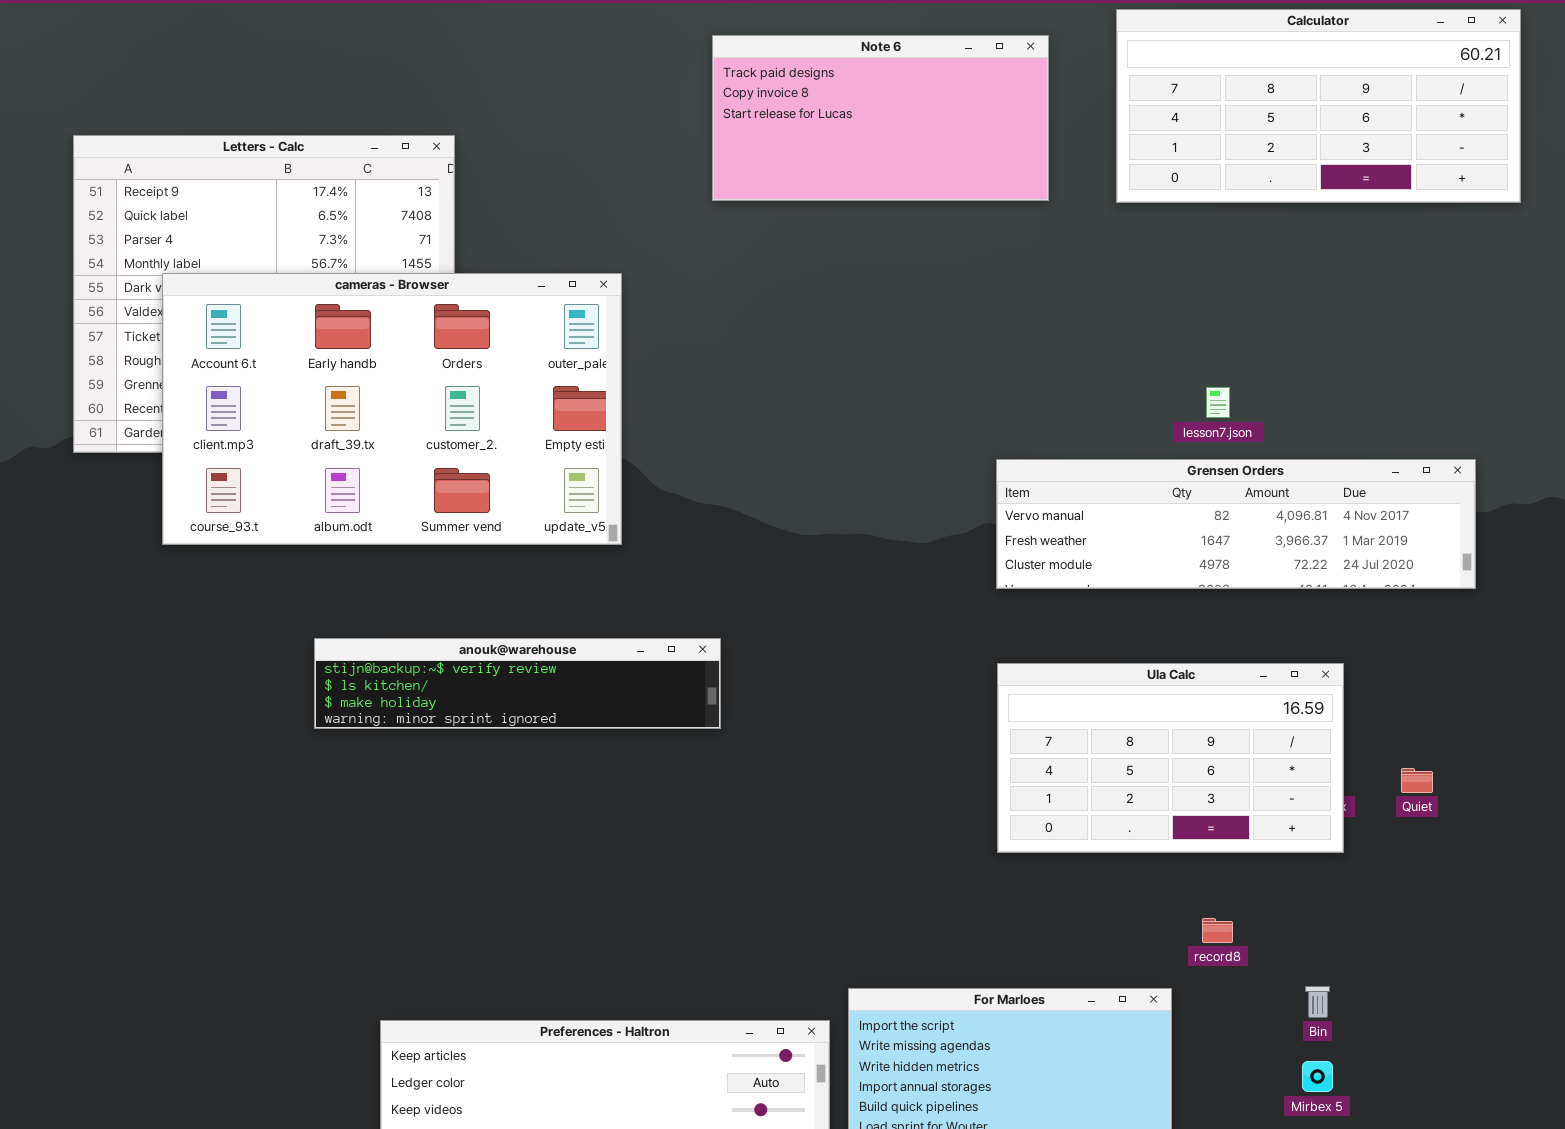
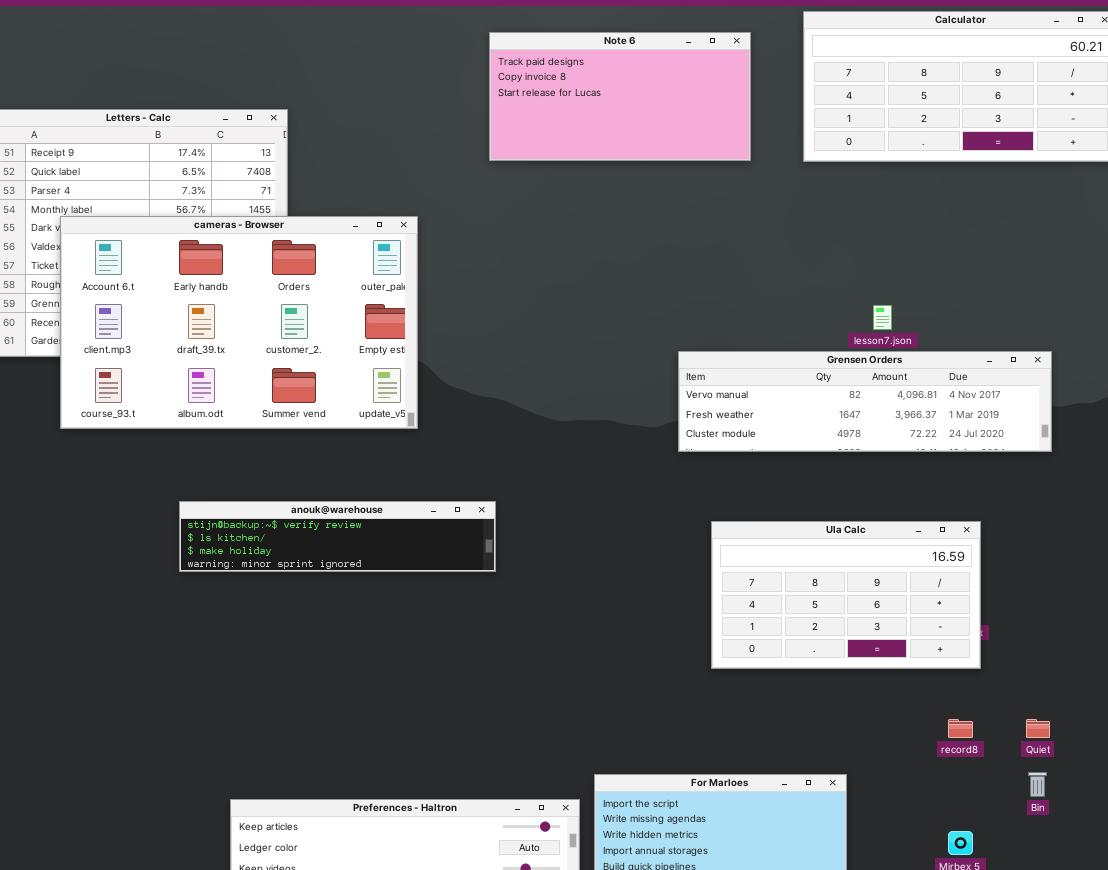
Grensen Orders: [996,459,1476,589] -> [678,351,1052,452], moved
Quiet: [1401,768,1433,793] -> [1026,719,1050,738], moved
record8: [1202,918,1233,943] -> [948,719,973,738], moved
Bin: [1305,986,1330,1018] -> [1028,772,1047,797], moved

